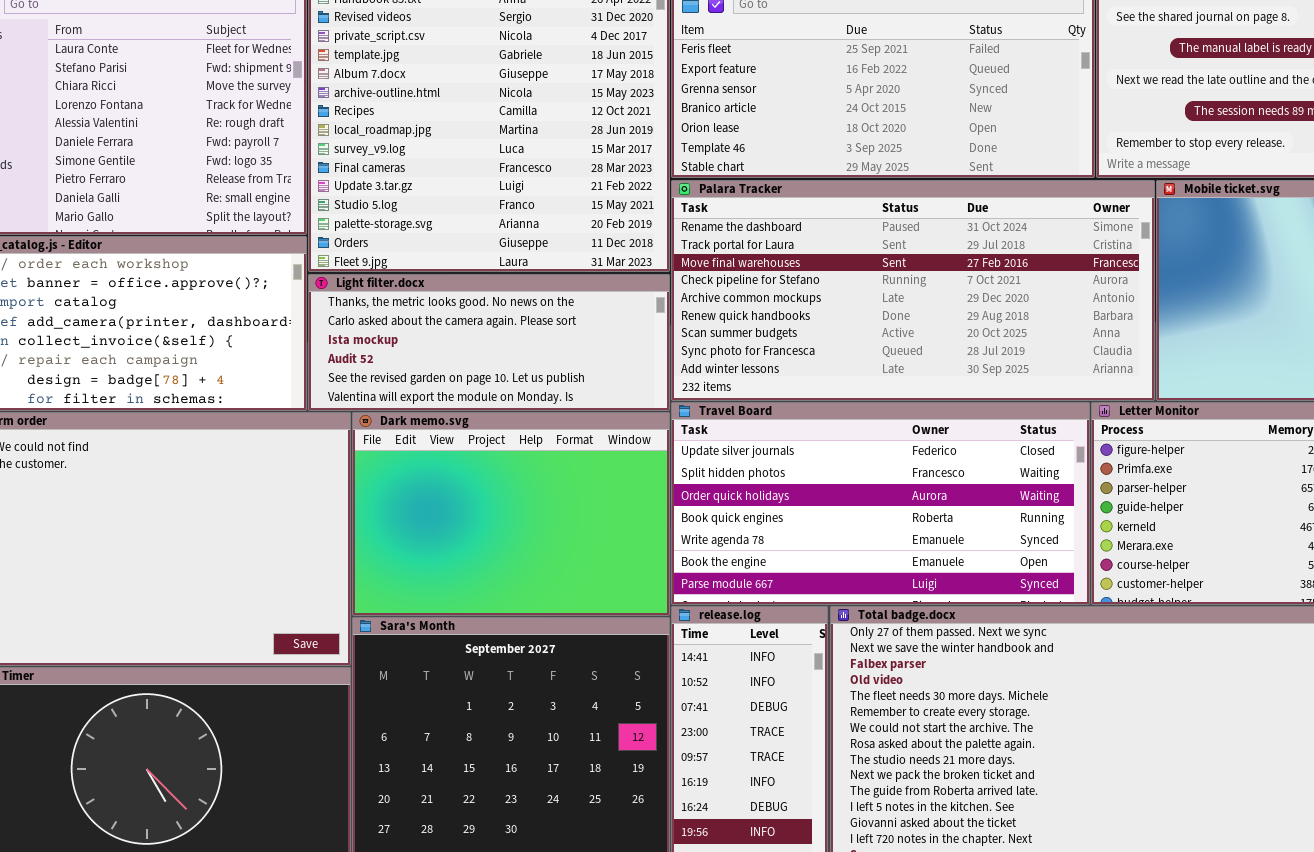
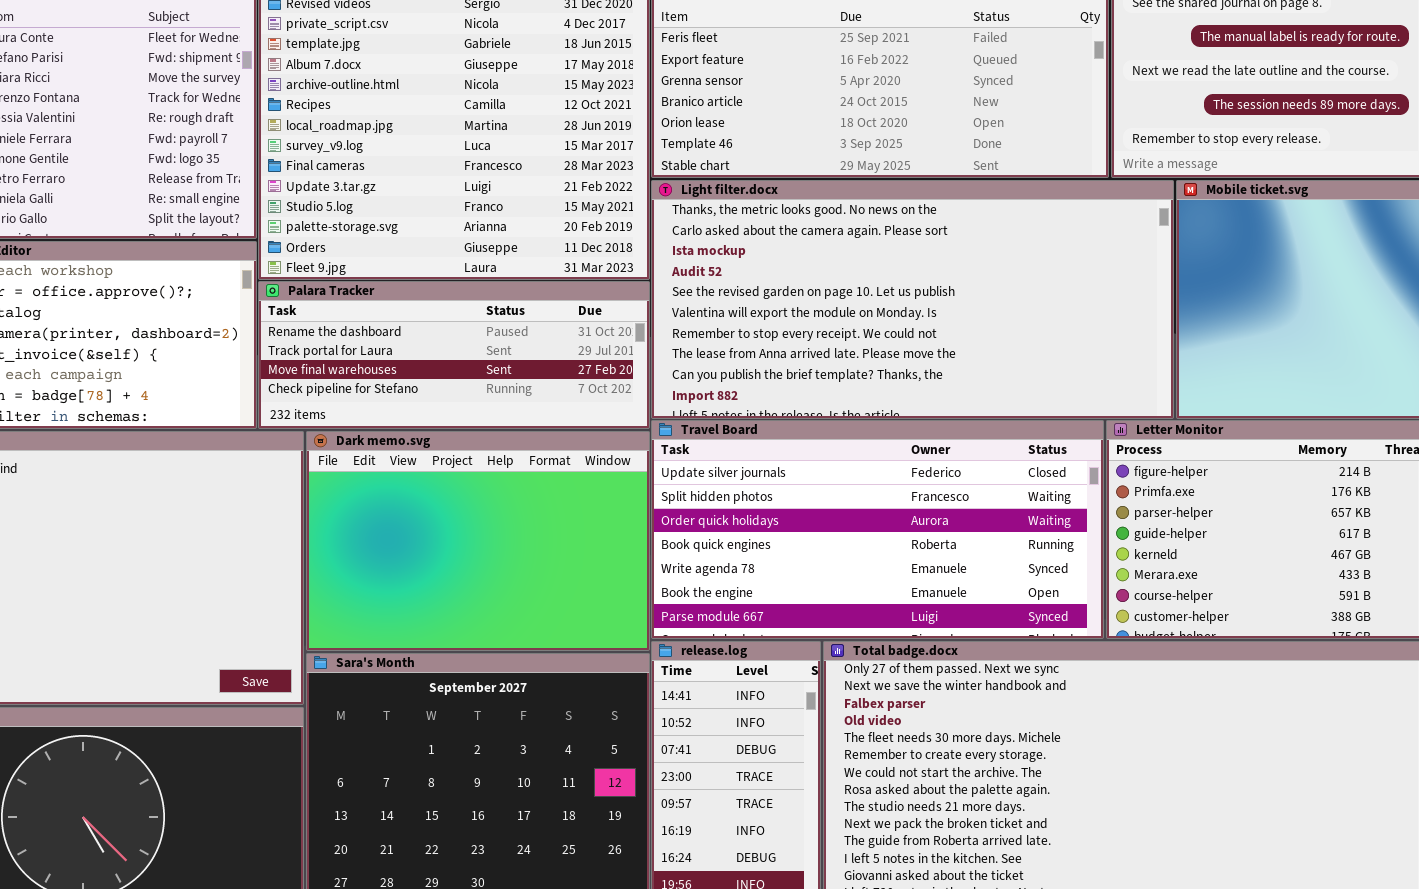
Palara Tracker: [671,180,1155,401] -> [258,281,650,429], moved, resized
Light filter.docx: [308,274,670,411] -> [651,180,1174,419], moved, resized

